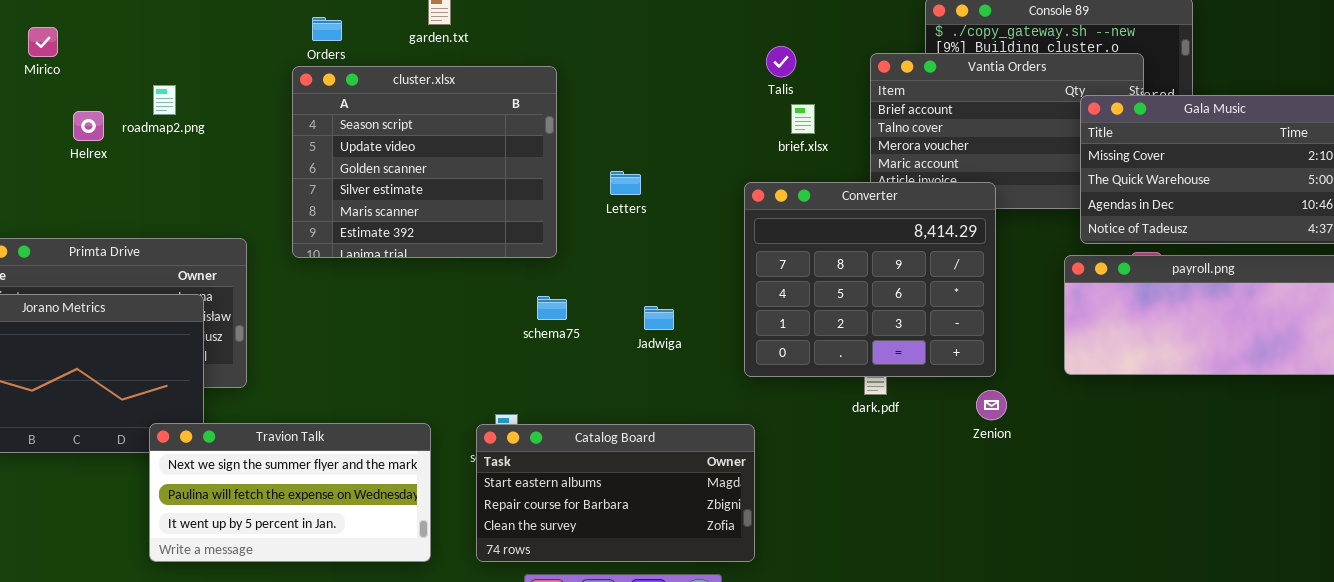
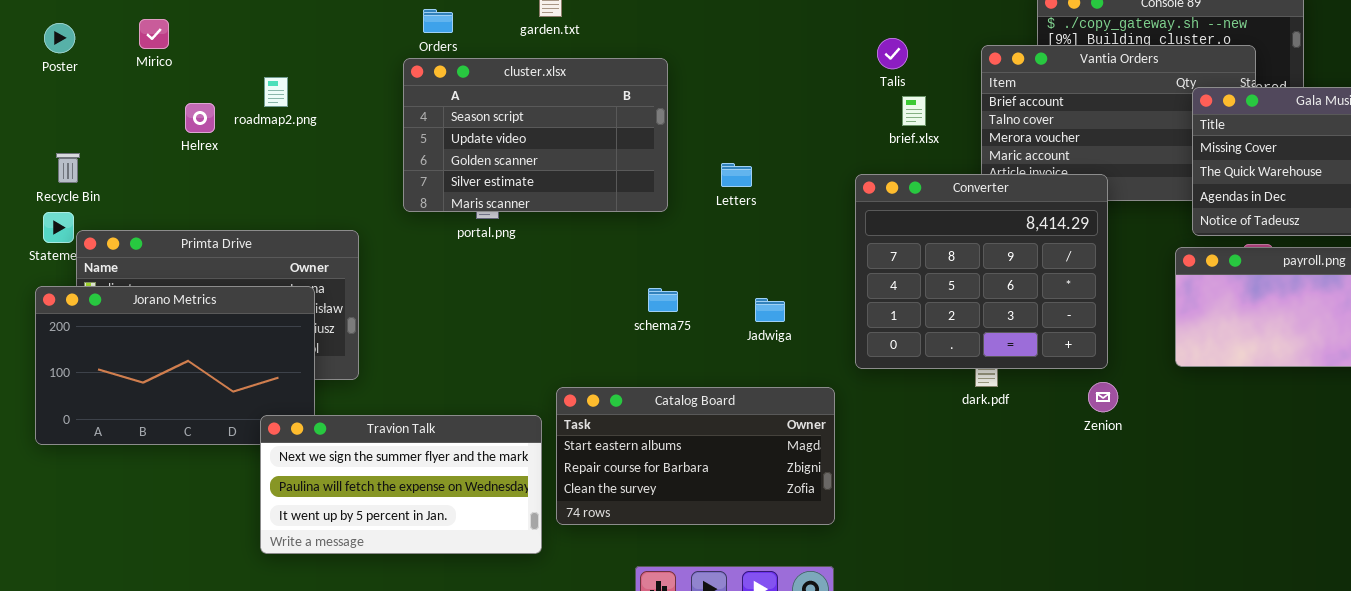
cluster.xlsx: [292,66,557,258] -> [403,58,668,212], resized
Catalog Board: [476,424,755,562] -> [556,387,835,525], moved

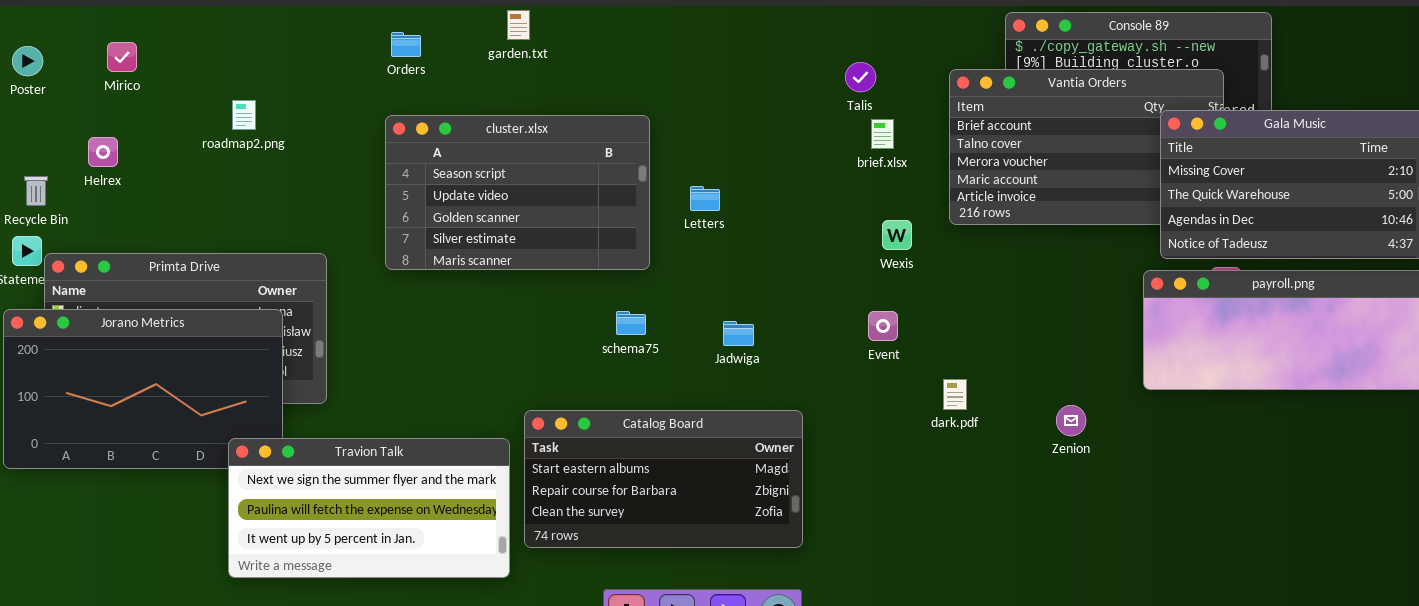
cluster.xlsx: [403,58,668,212] -> [385,115,650,270], moved
Helrex: [185,103,215,133] -> [88,137,118,167], moved
Converter: [855,174,1108,369] -> none, closed

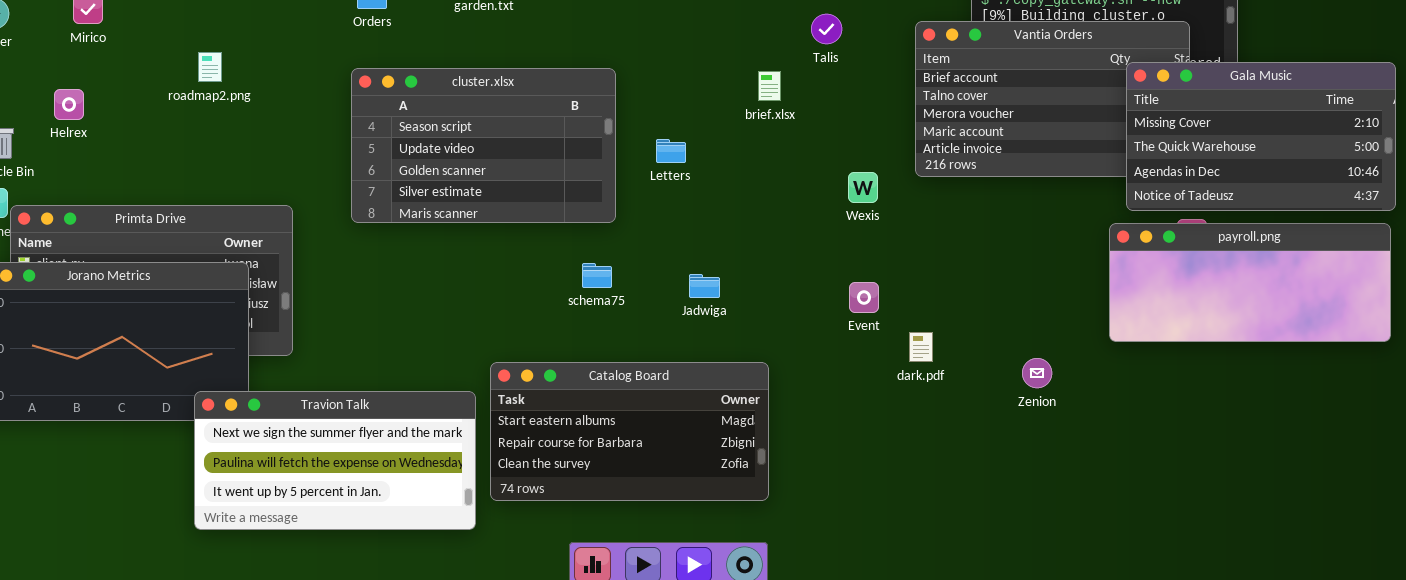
brief.xlsx: [871,119,894,149] -> [758,71,781,101], moved
Event: [868,311,898,341] -> [849,282,879,313], moved

